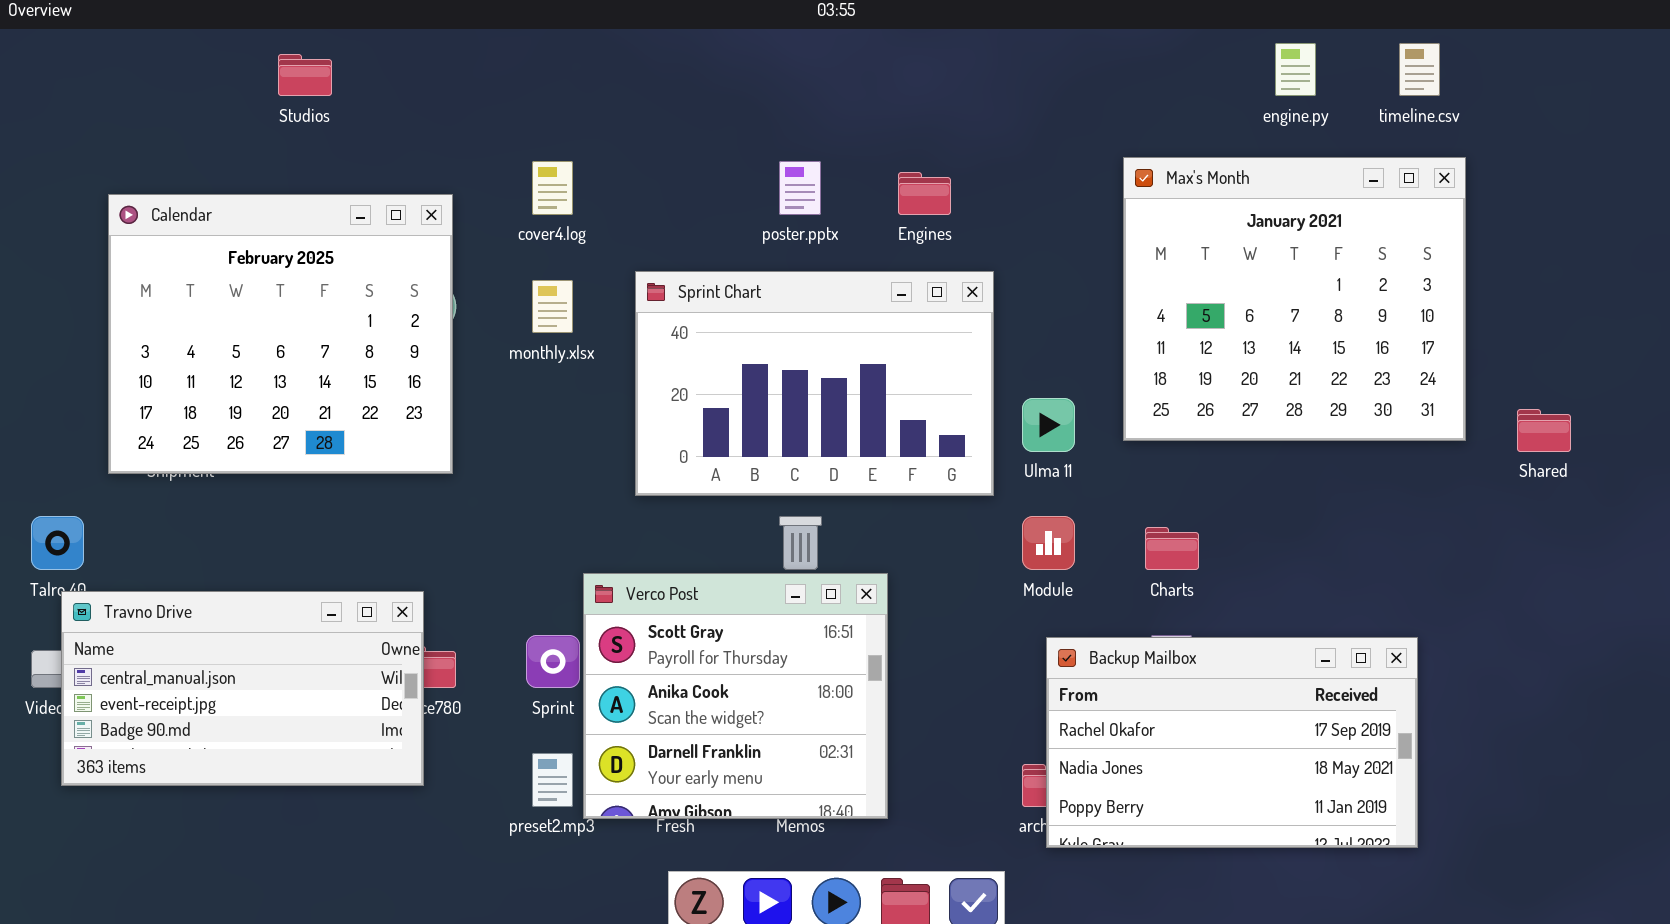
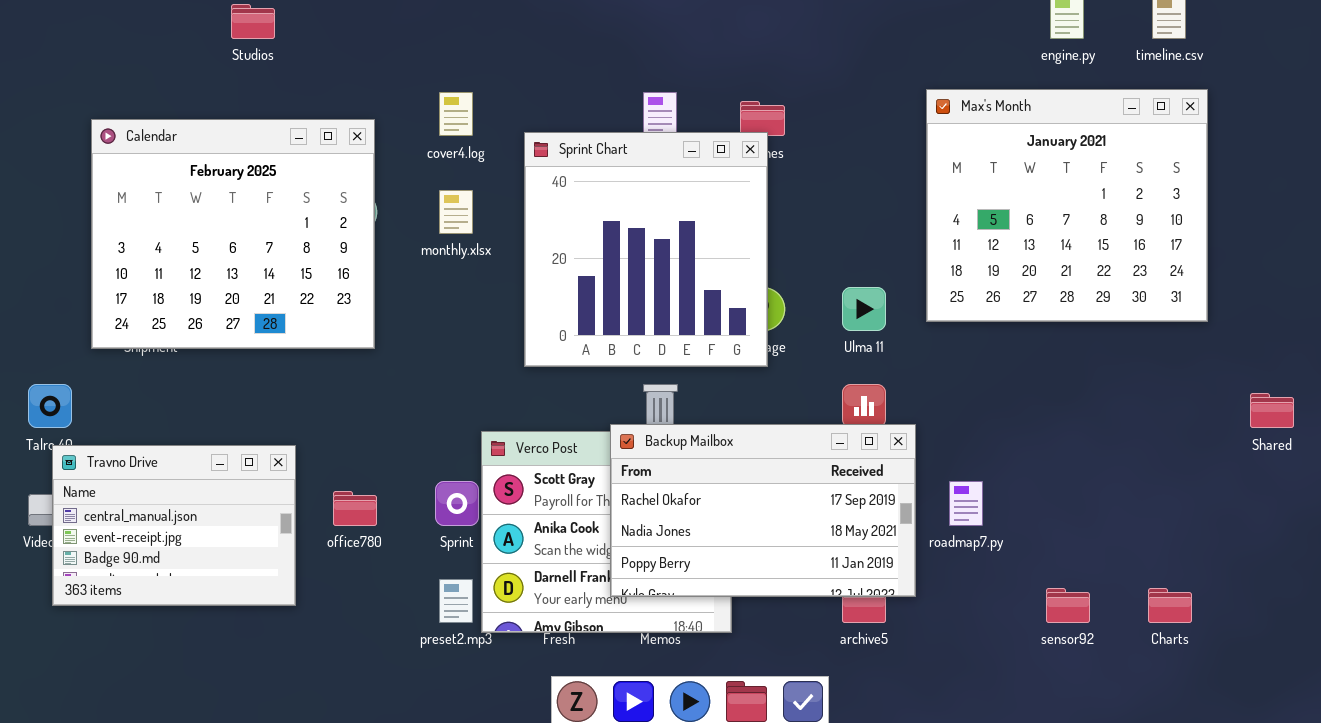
Sprint Chart: [635,271,994,496] -> [524,132,768,367], resized
Shared: [1517,409,1571,452] -> [1250,393,1294,428], moved
Charts: [1145,527,1199,570] -> [1148,588,1192,623], moved
Travno Drive: [61,591,424,786] -> [52,445,296,606], resized
Backup Mailbox: [1046,637,1418,848] -> [610,424,916,597], moved

